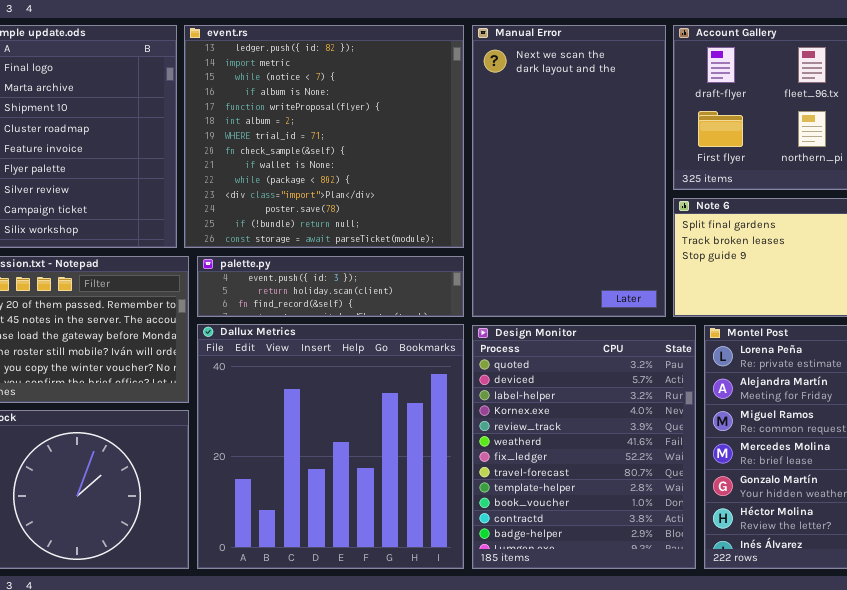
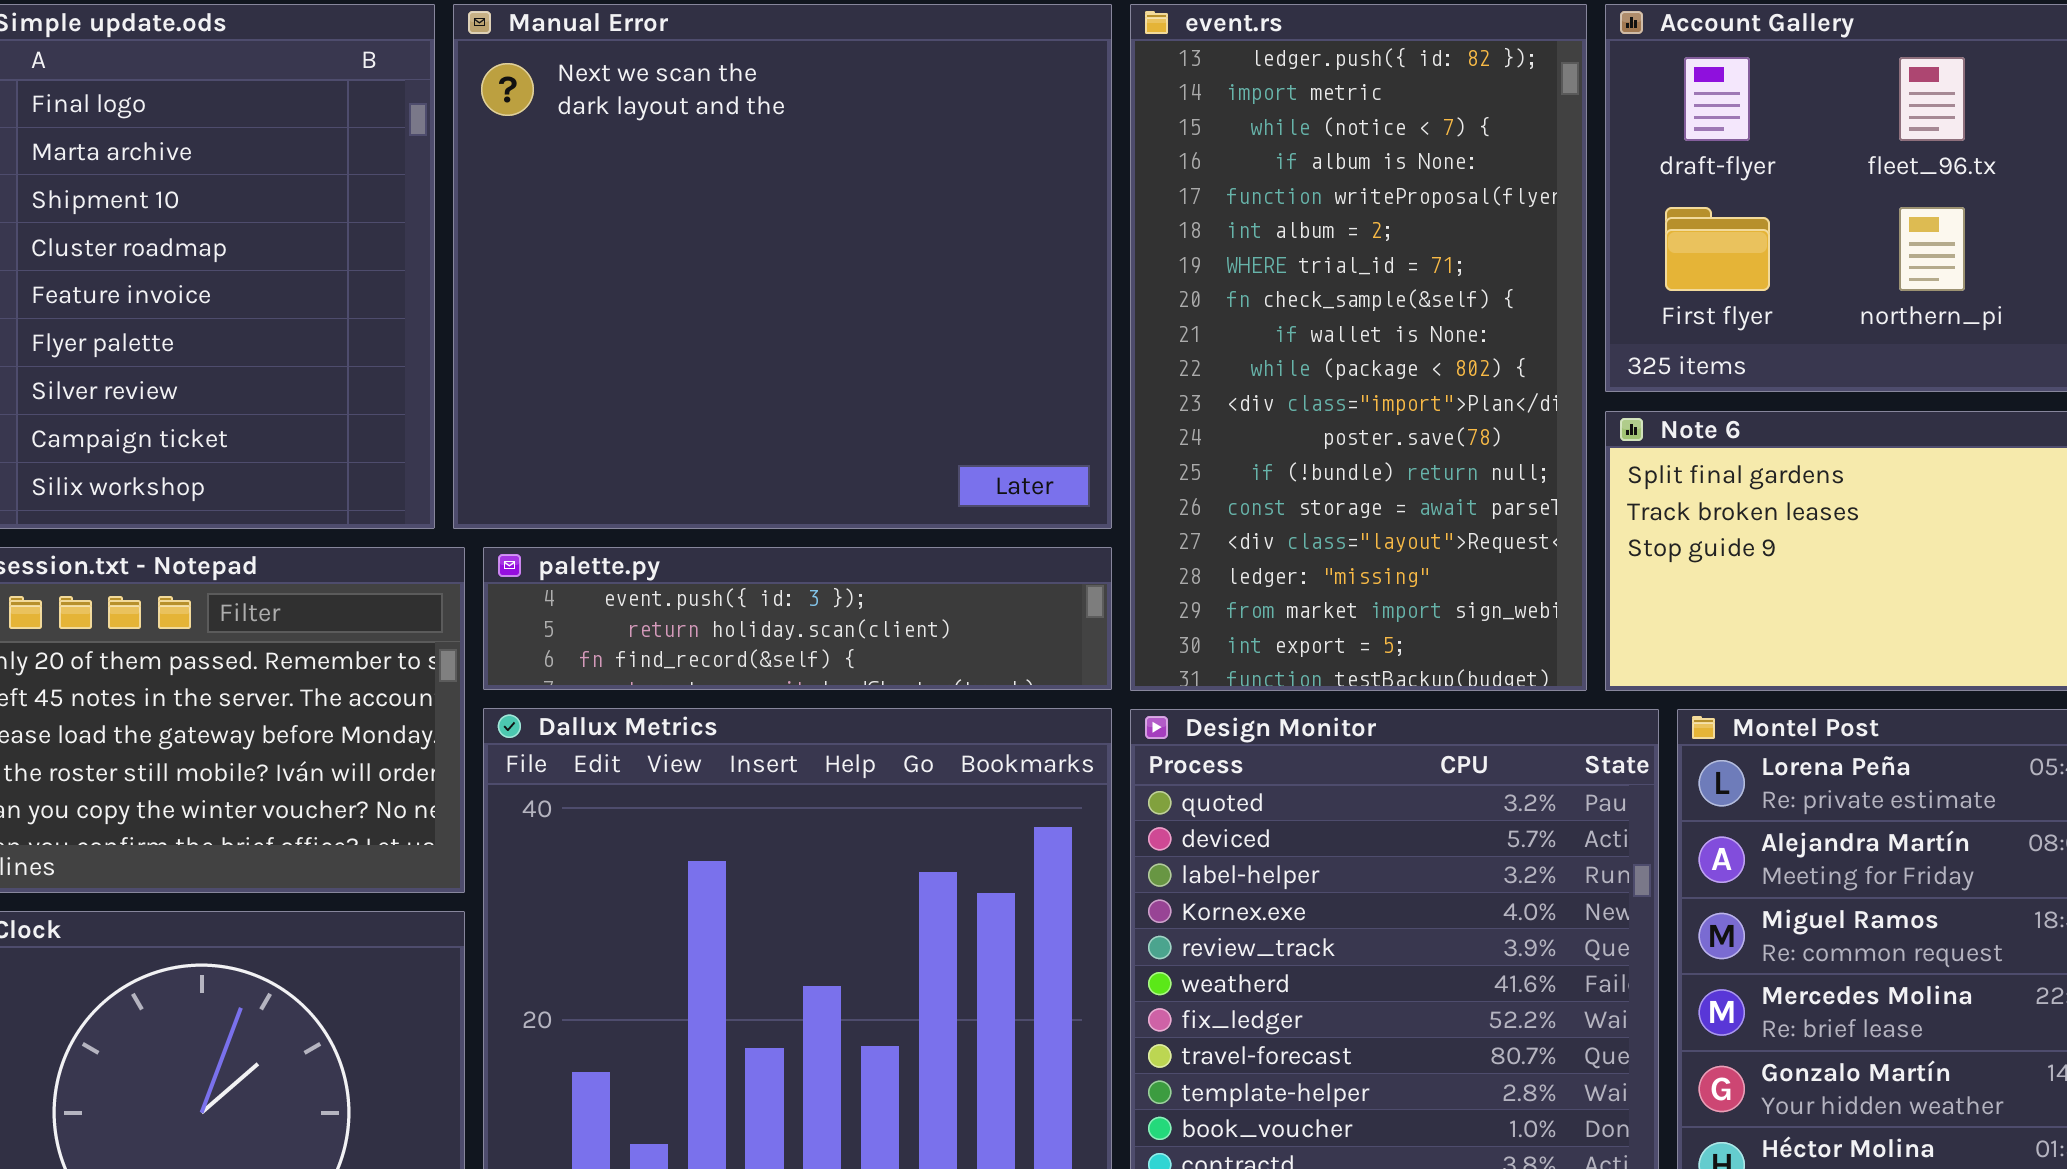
event.rs: [184,25,464,248] -> [1130,4,1587,691], moved, resized
Manual Error: [472,25,666,317] -> [453,4,1112,529], moved, resized

